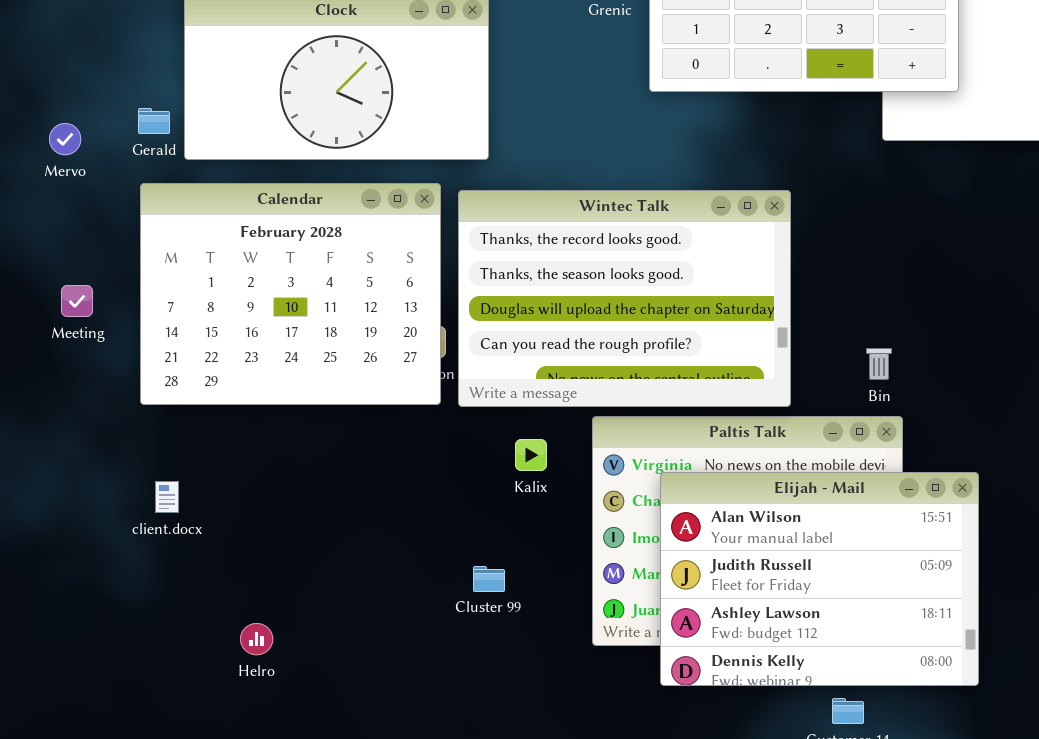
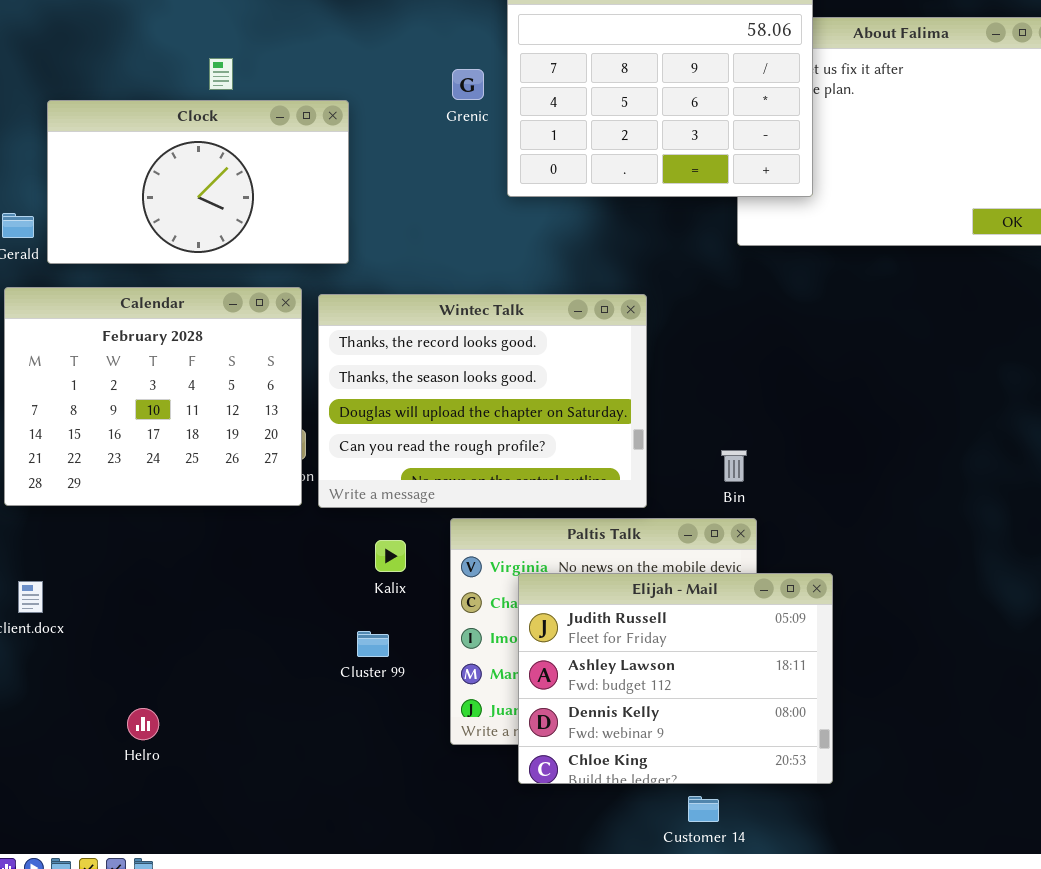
Elijah - Mail: [660,472,979,686] -> [518,573,833,784], scrolled down 1 row
Cluster 99: [473,566,505,592] -> [357,631,389,657], moved
Helro: [240,623,273,655] -> [127,708,159,740], moved

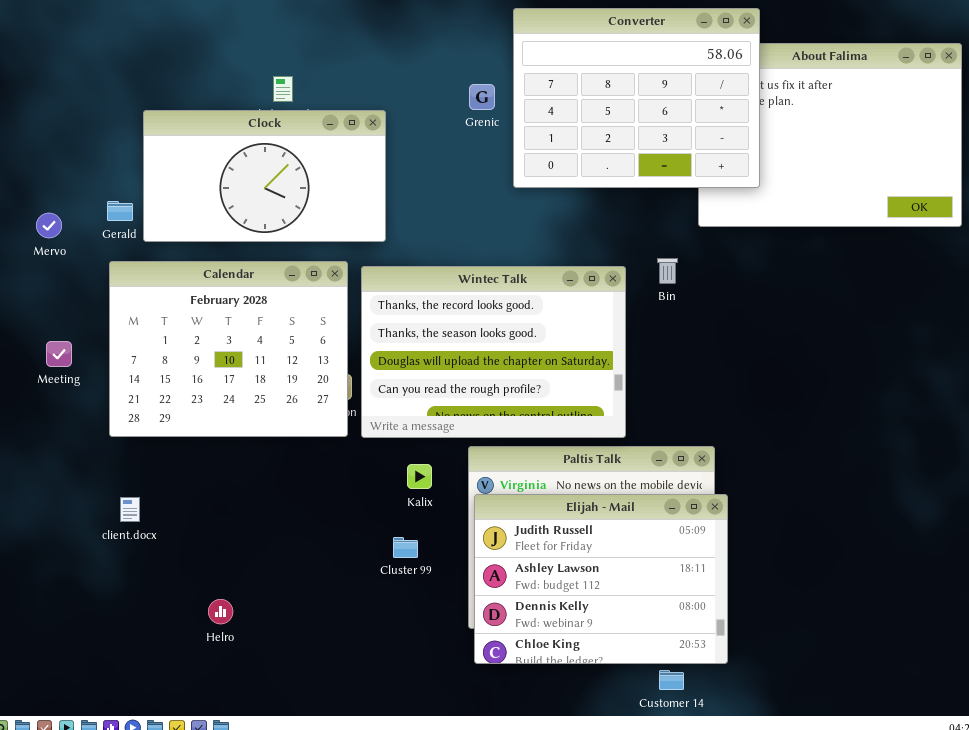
Bin: [721,450,747,482] -> [657,258,678,284], moved
Elijah - Mail: [518,573,833,784] -> [474,494,728,664], moved

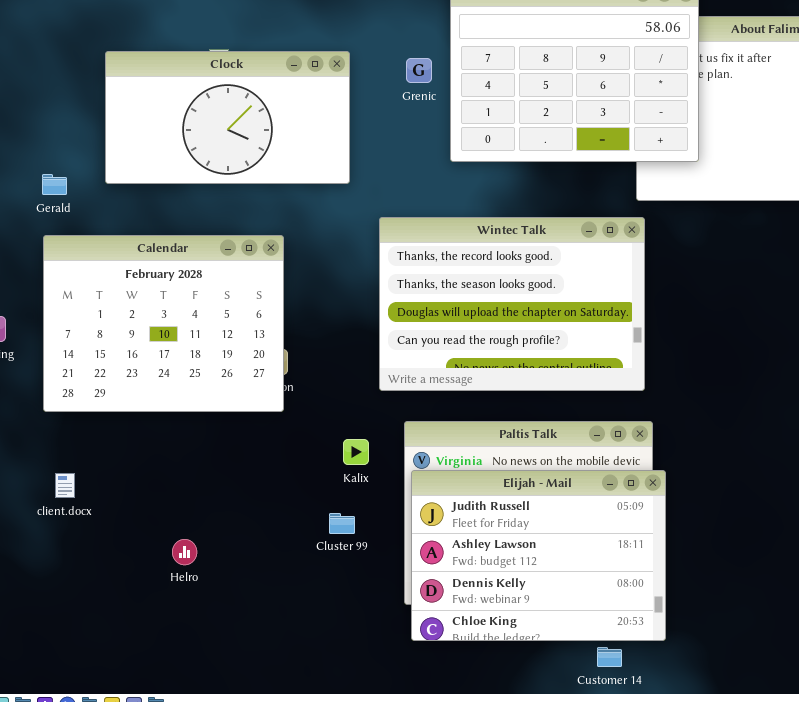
Clock: [143,110,386,242] -> [105,51,350,184], moved
Wintec Talk: [361,266,626,438] -> [379,217,645,391], moved
Helro: [208,599,233,624] -> [172,539,197,565], moved

